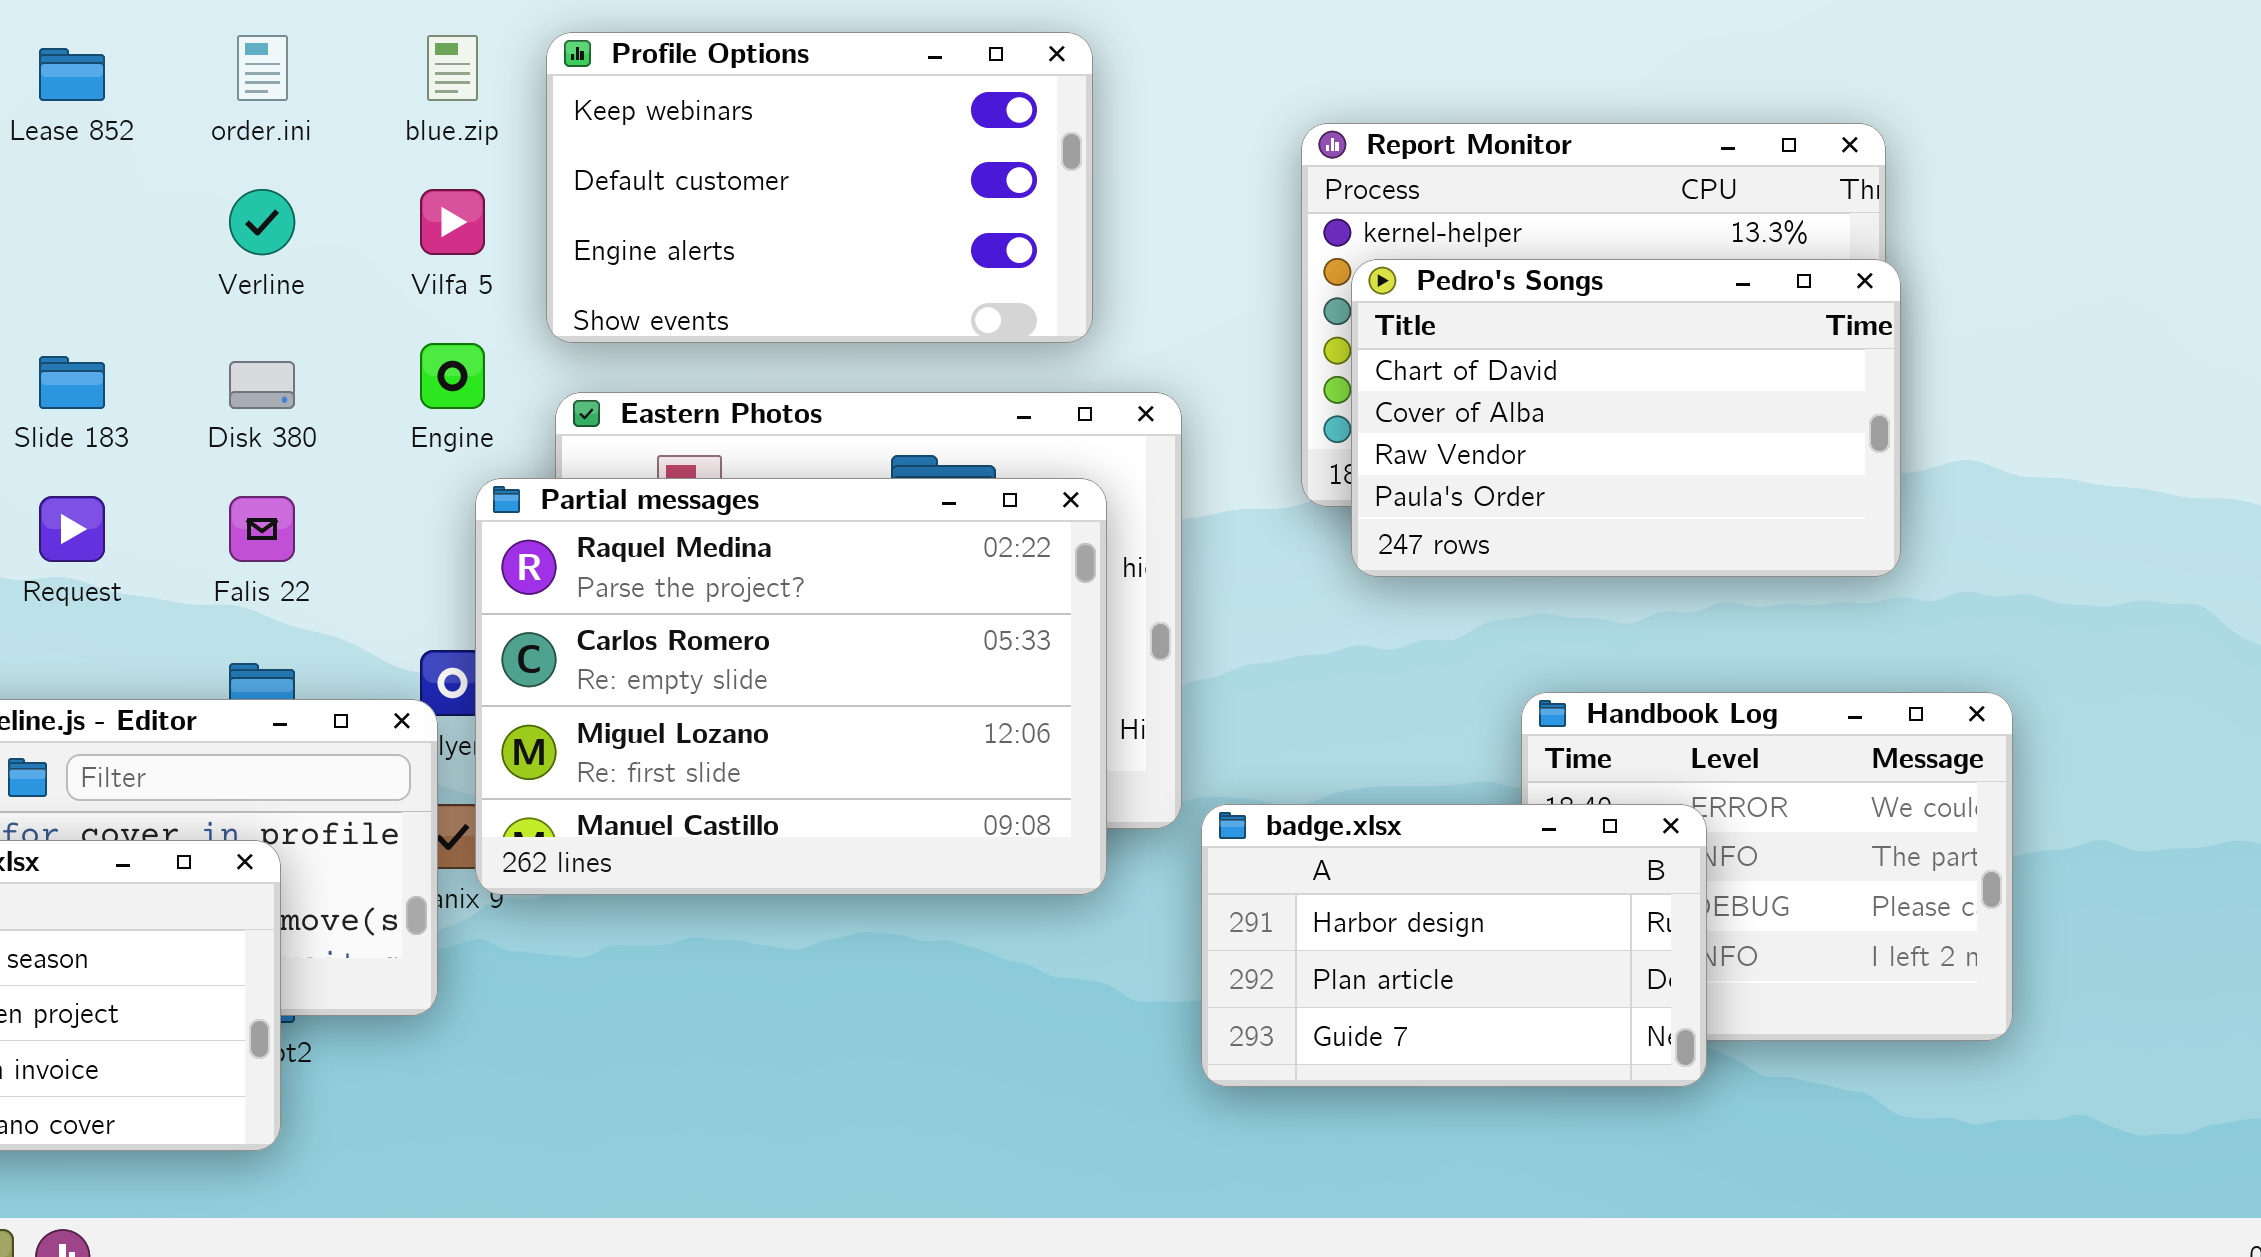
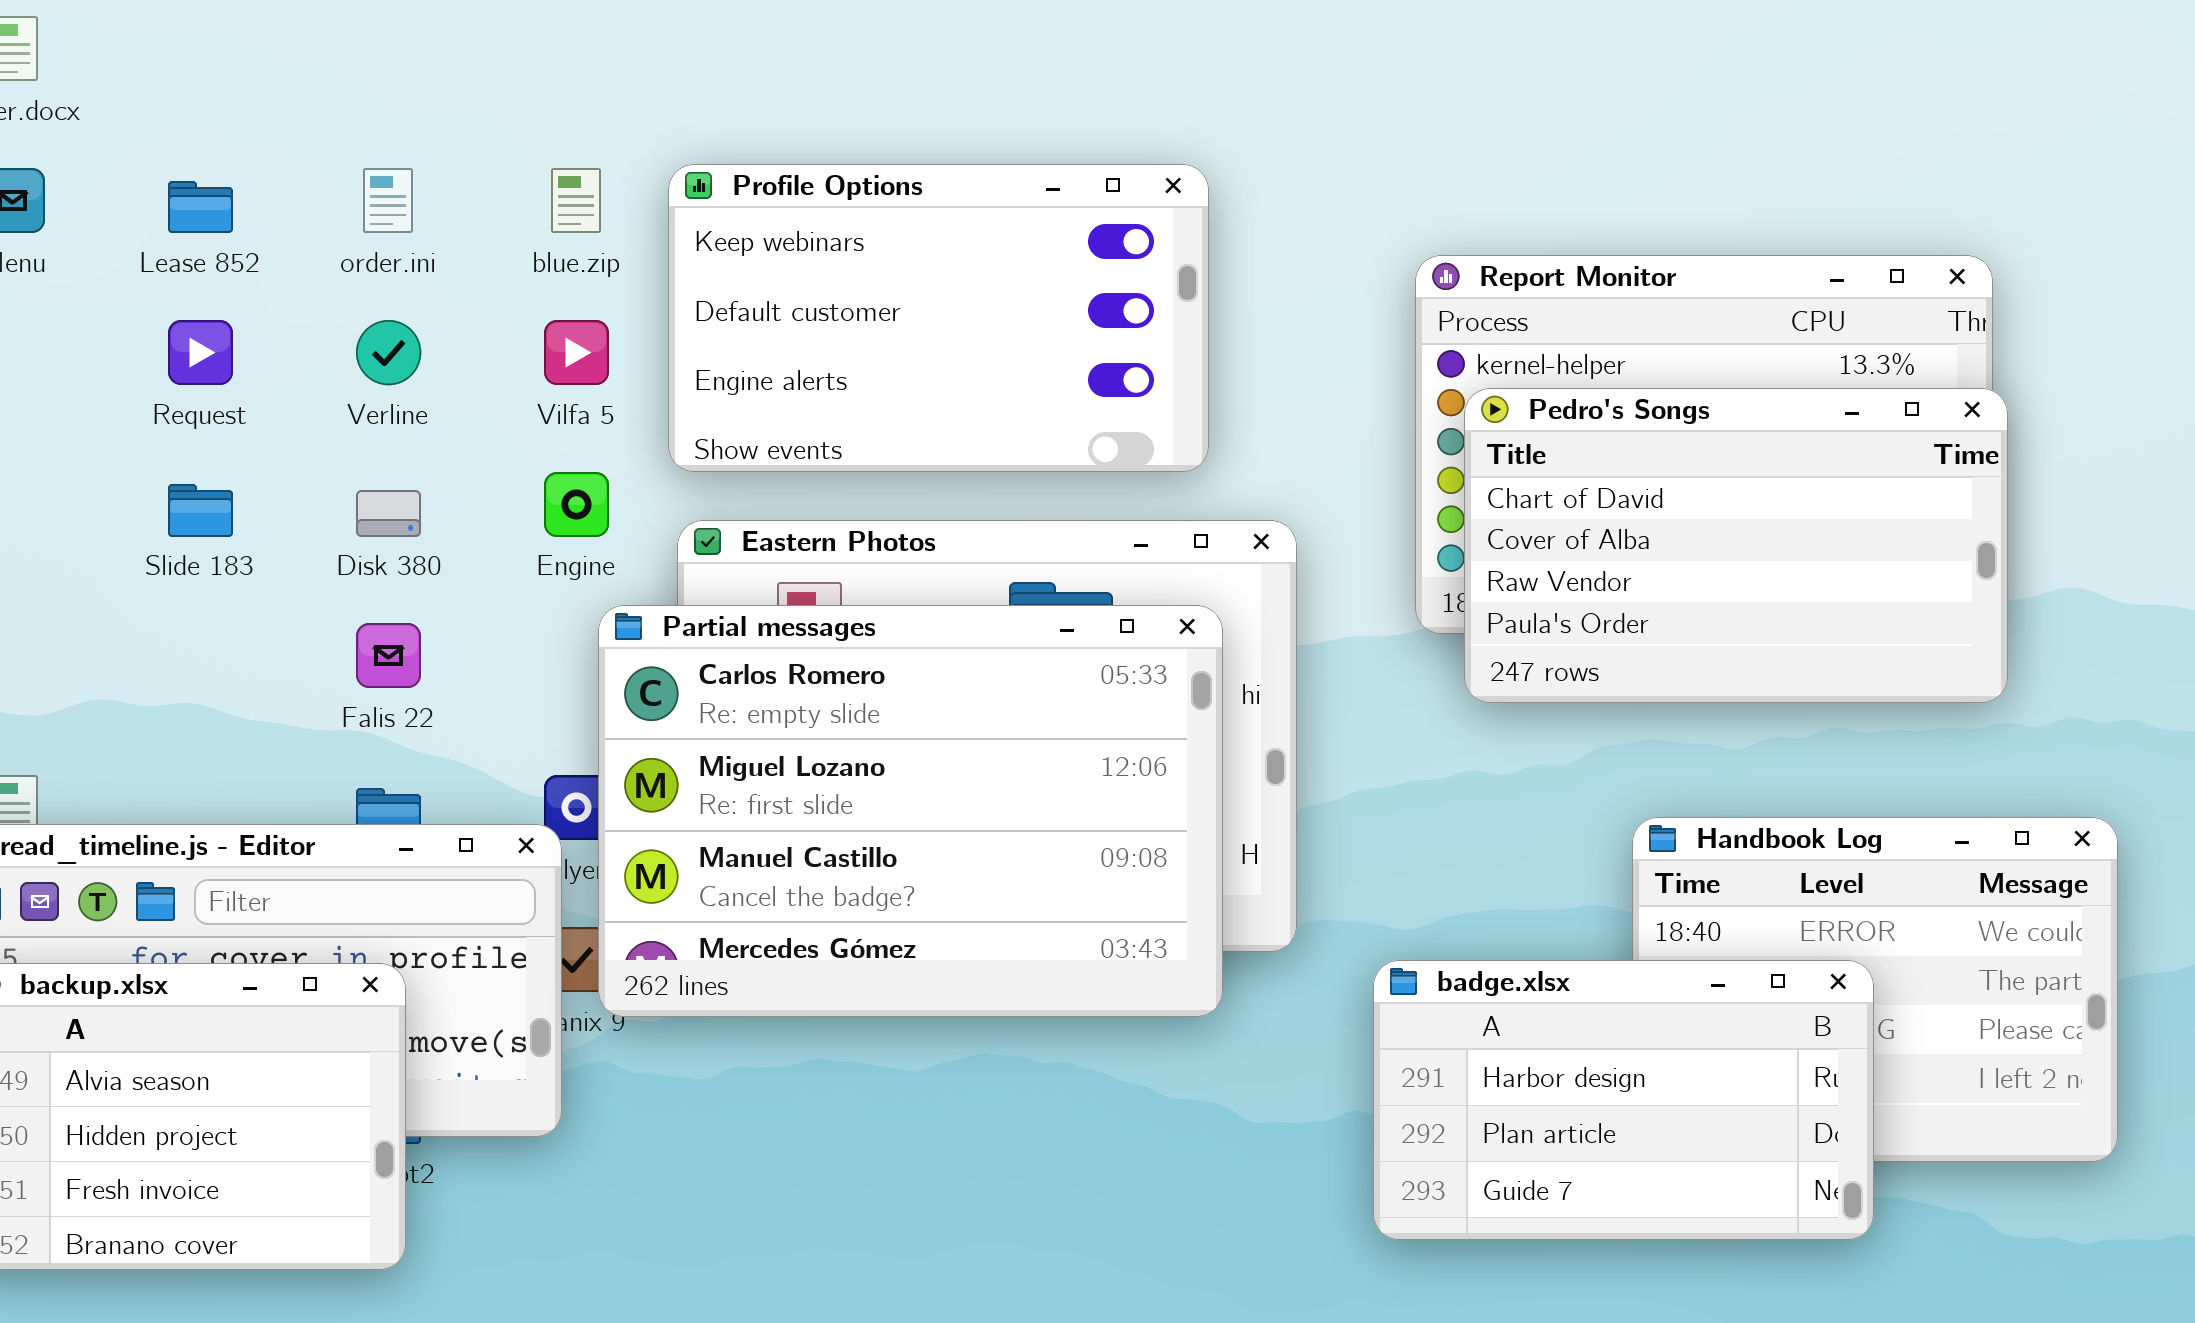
Partial messages: [475,478,1107,895] -> [598,605,1223,1017], scrolled down 1 row
Request: [39,496,105,562] -> [168,320,233,385], moved
badge.xlsx: [1201,804,1707,1087] -> [1373,960,1874,1240], moved

